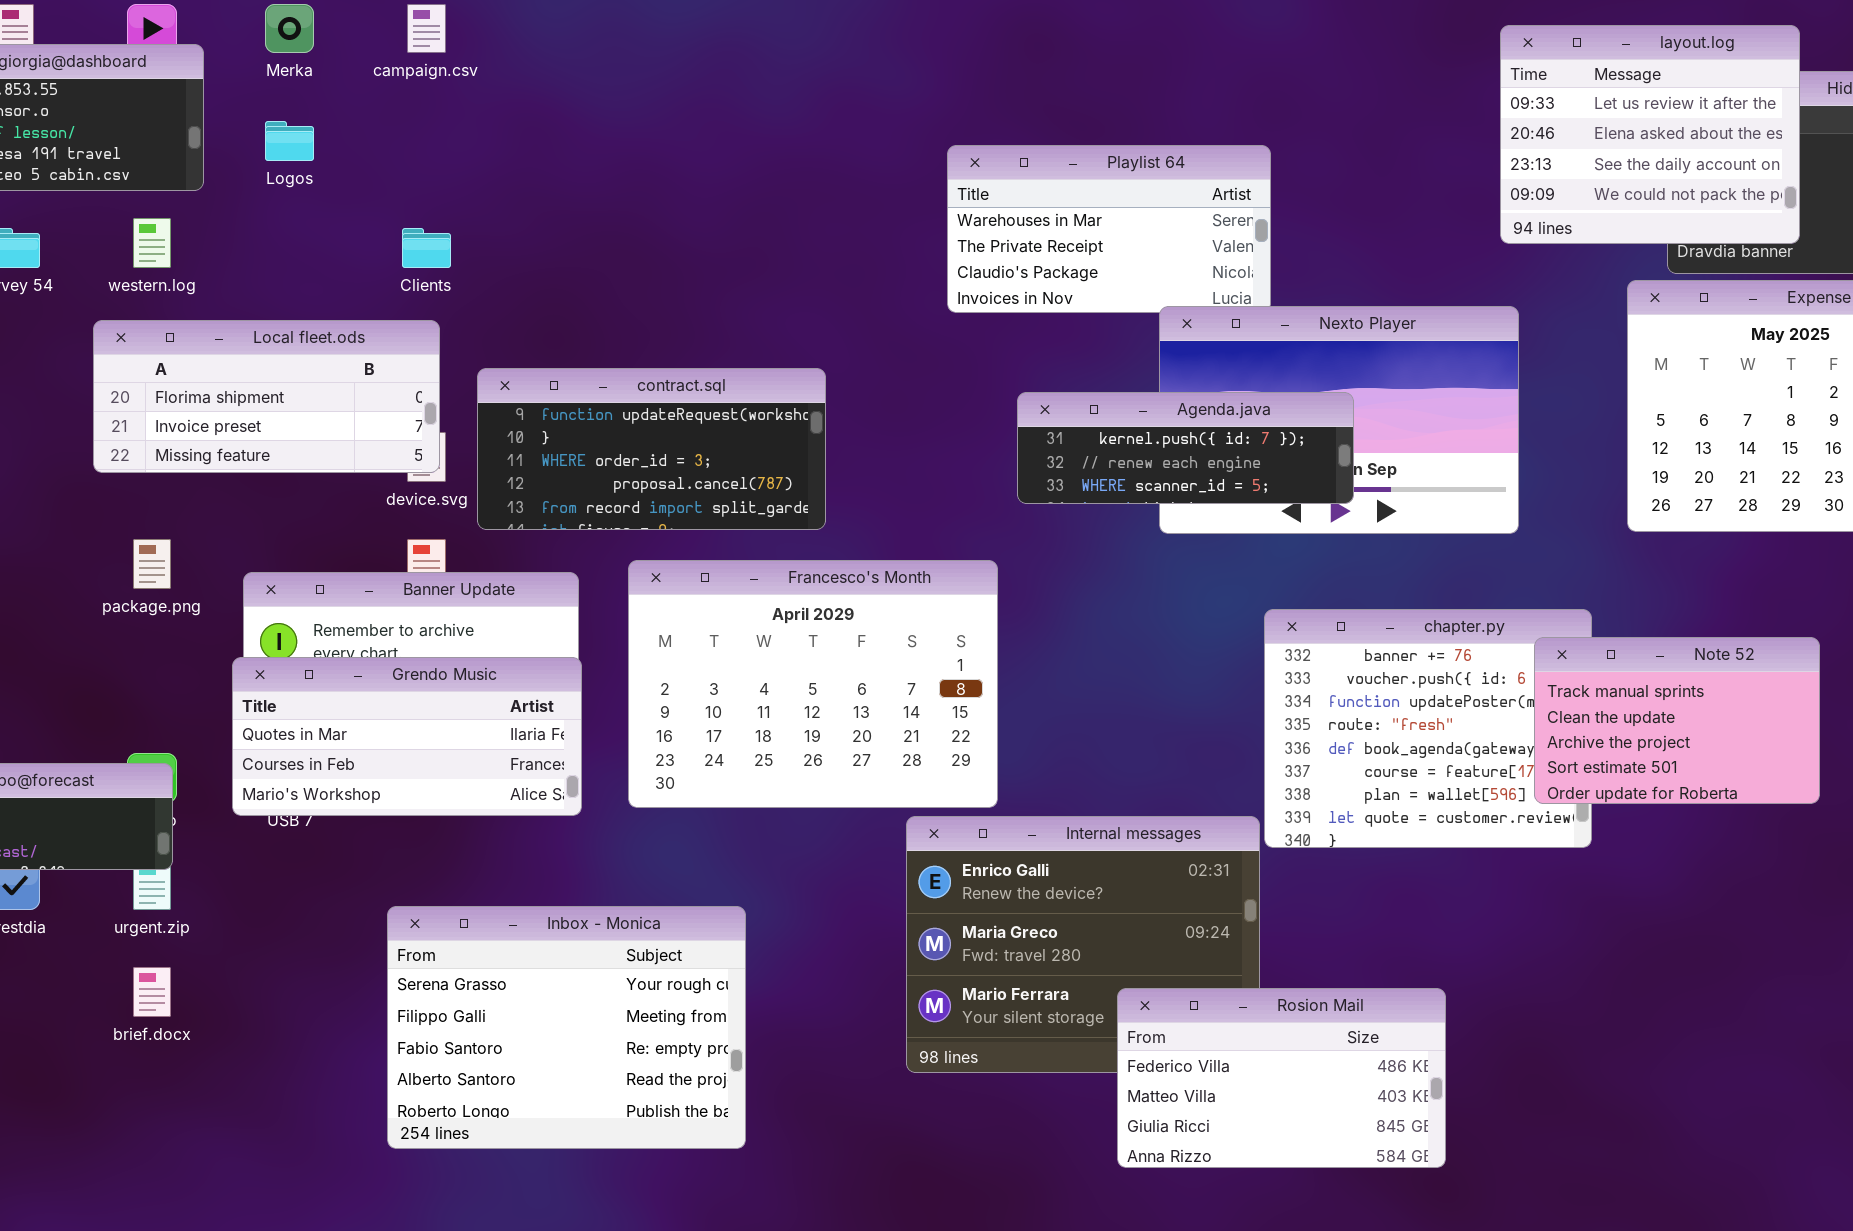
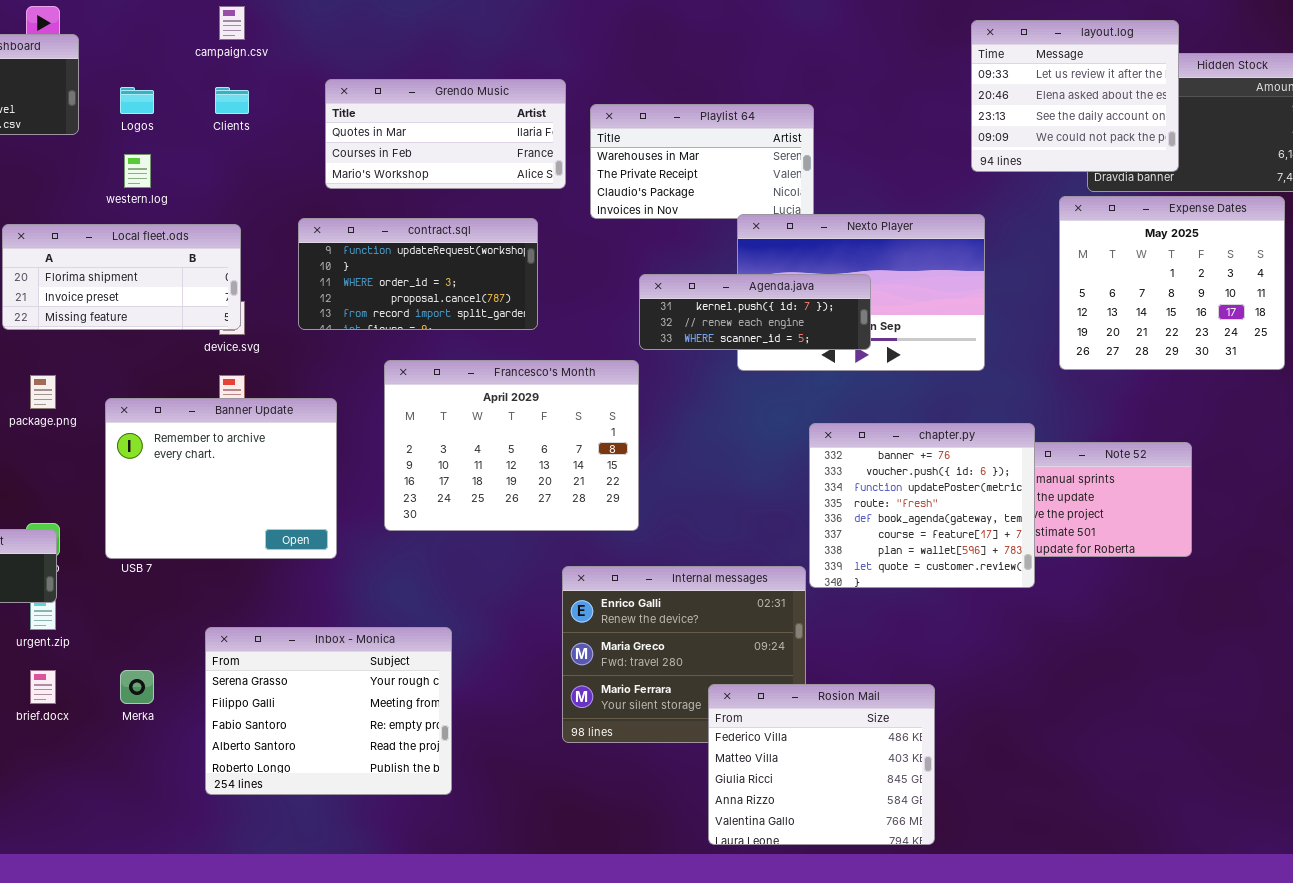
Merka: [265,4,314,53] -> [120,670,154,704], moved
western.log: [133,218,171,268] -> [124,154,151,188], moved
Clients: [402,228,451,268] -> [215,87,249,114], moved
contract.sql: [477,368,826,530] -> [298,218,538,330], moved
Francesco's Month: [628,560,998,808] -> [384,360,639,531], moved
chapter.py: [1264,609,1592,848] -> [809,423,1035,588], raised
Grendo Music: [232,657,582,816] -> [325,79,566,189], moved
Rosion Mail: [1117,988,1446,1168] -> [708,684,935,845], resized

